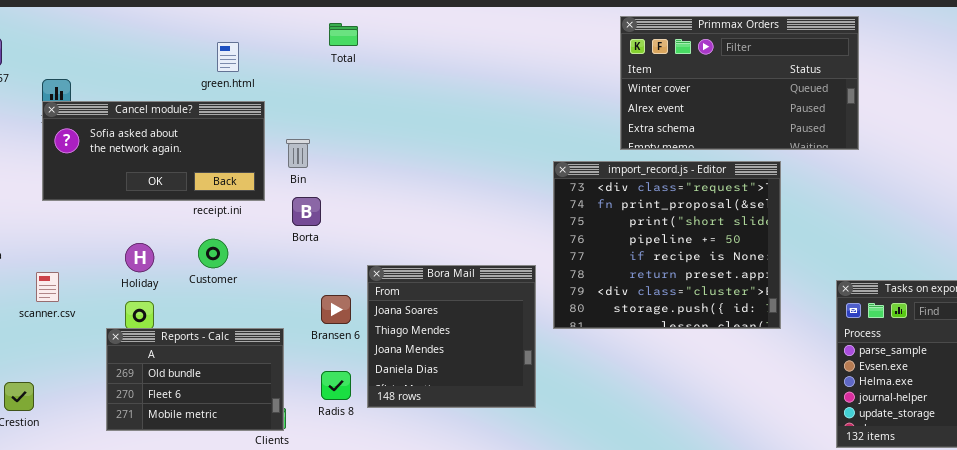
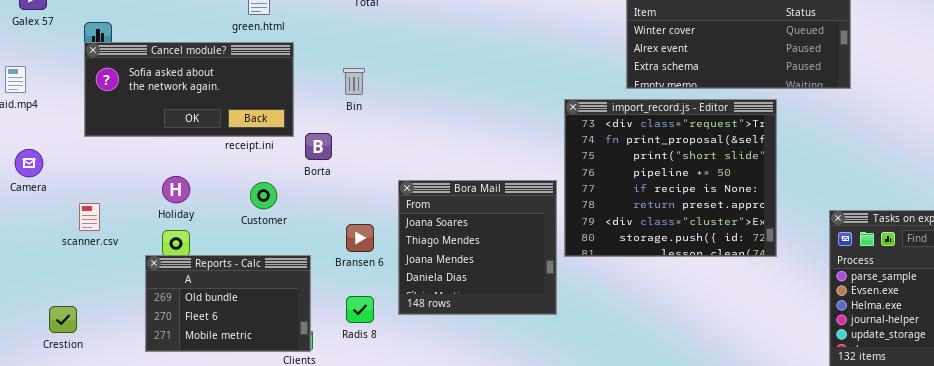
Bin: [286,139,310,168] -> [343,68,365,95], moved
Borta: [292,197,321,226] -> [305,133,332,160], moved
Customer: [198,239,228,268] -> [250,182,277,209], moved
Bora Mail: [367,265,536,408] -> [398,180,557,315], moved

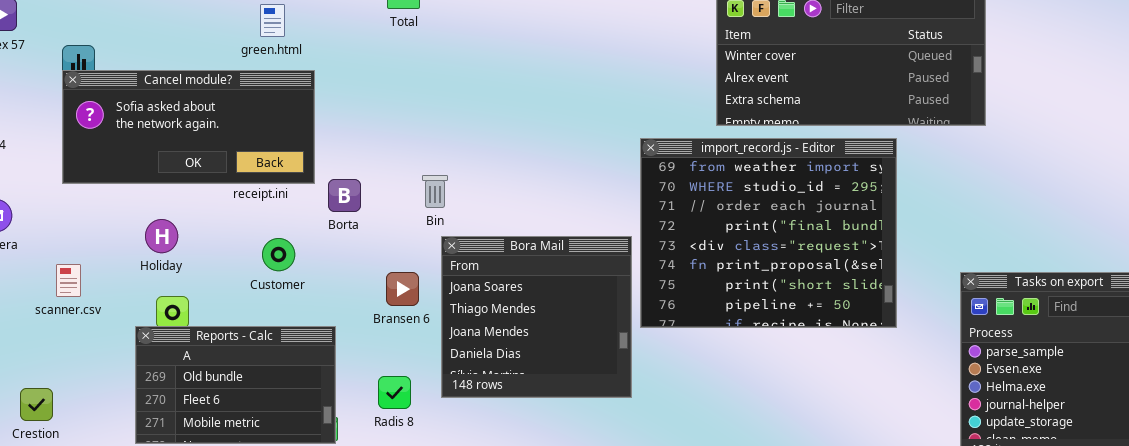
Bin: [343,68,365,95] -> [422,175,448,208], moved
import_record.js - Editor: [564,99,777,257] -> [640,138,897,328], scrolled up 4 rows
Holiday: [162,176,190,203] -> [145,219,178,253], moved
Bransen 6: [346,224,374,252] -> [386,272,419,306], moved

